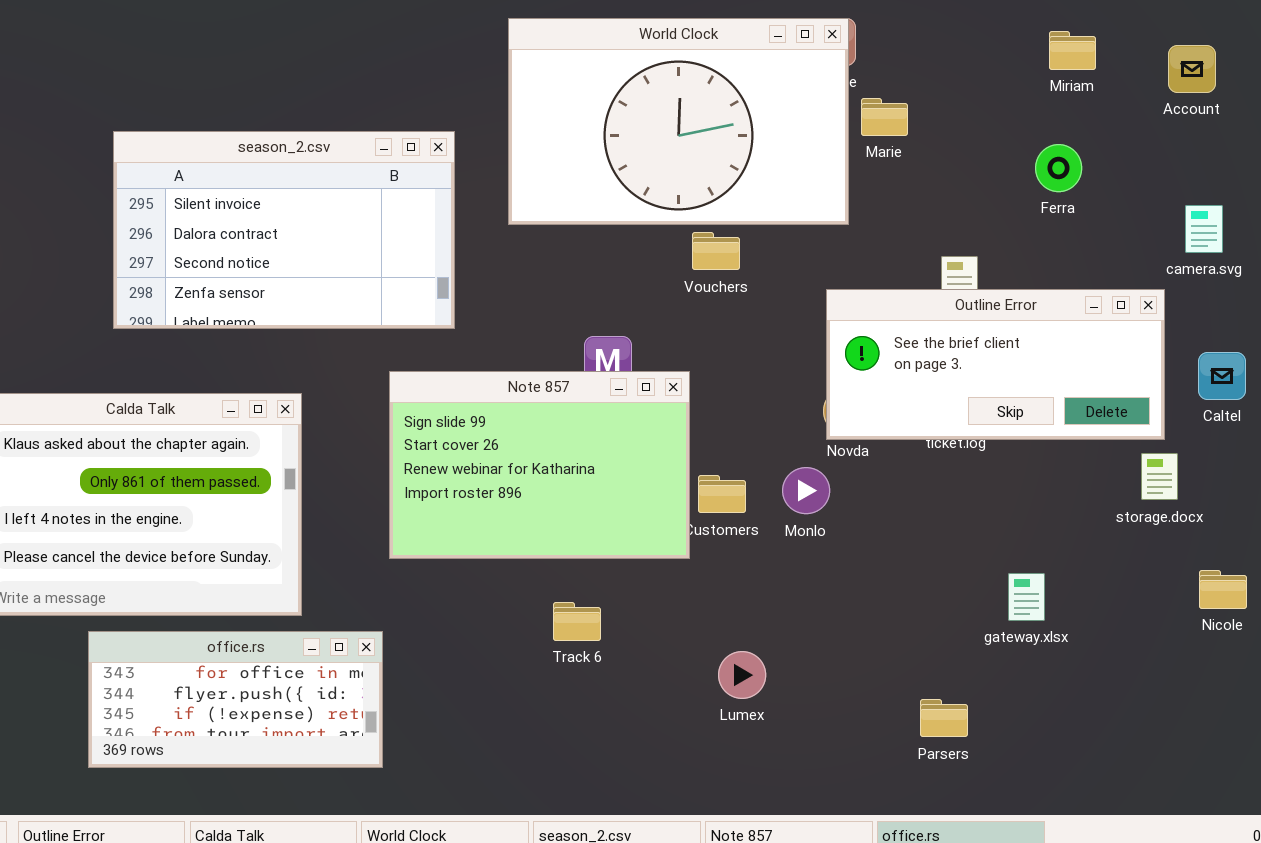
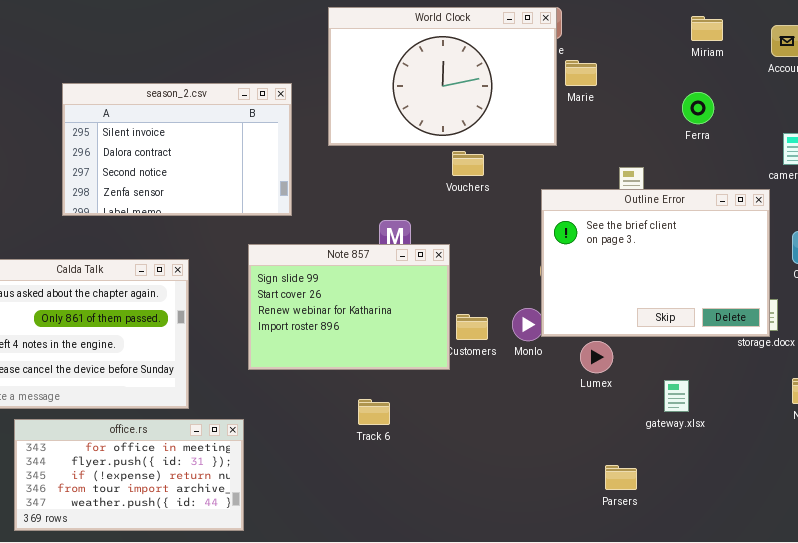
Outline Error: [826,289,1165,440] -> [541,189,770,337], resized
office.rs: [88,631,383,768] -> [14,419,244,531], resized
Lumex: [718,651,766,699] -> [580,341,613,373], moved

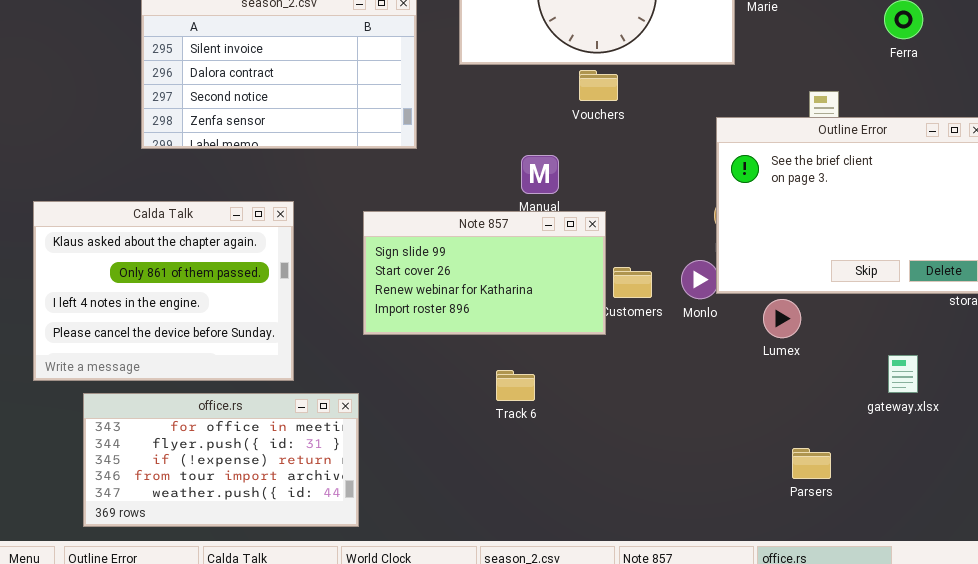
Vouchers: [452,151,484,176] -> [579,70,618,101], moved
Note 857: [248,244,450,370] -> [363,211,606,335], resized
gateway.xlsx: [664,380,689,412] -> [888,355,918,393], moved

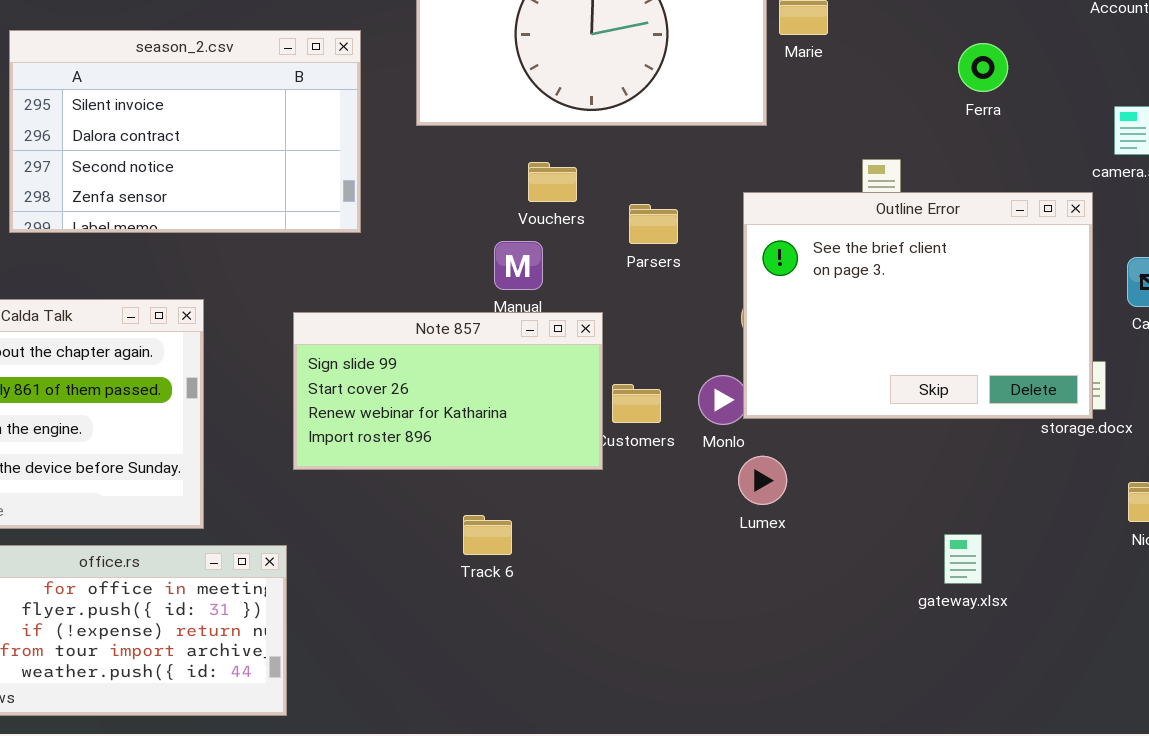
Vouchers: [579,70,618,101] -> [528,162,577,202], moved
Lumex: [763,299,801,338] -> [738,456,787,505], moved
gateway.xlsx: [888,355,918,393] -> [944,534,982,584], moved
Parsers: [792,448,831,479] -> [629,204,678,244], moved

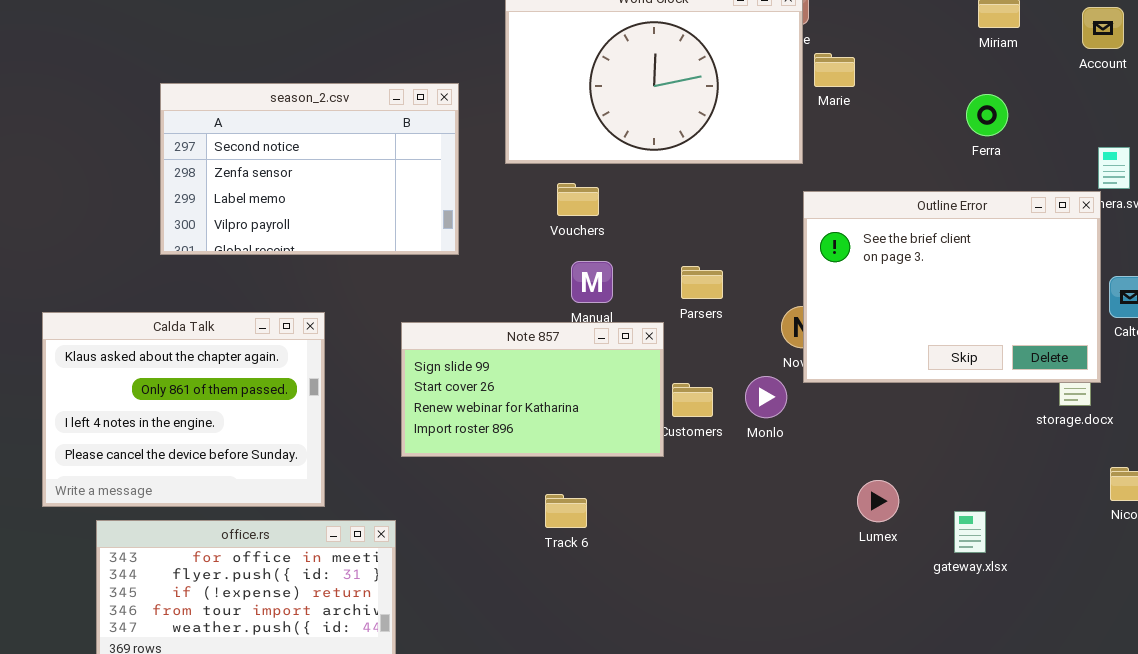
season_2.csv: [9,30,361,233] -> [160,83,459,255], scrolled down 2 rows
Vouchers: [528,162,577,202] -> [557,183,599,216], moved
Outline Error: [743,192,1093,419] -> [803,191,1101,383], moved
Parsers: [629,204,678,244] -> [681,266,723,299], moved
Lumex: [738,456,787,505] -> [857,480,899,522], moved

